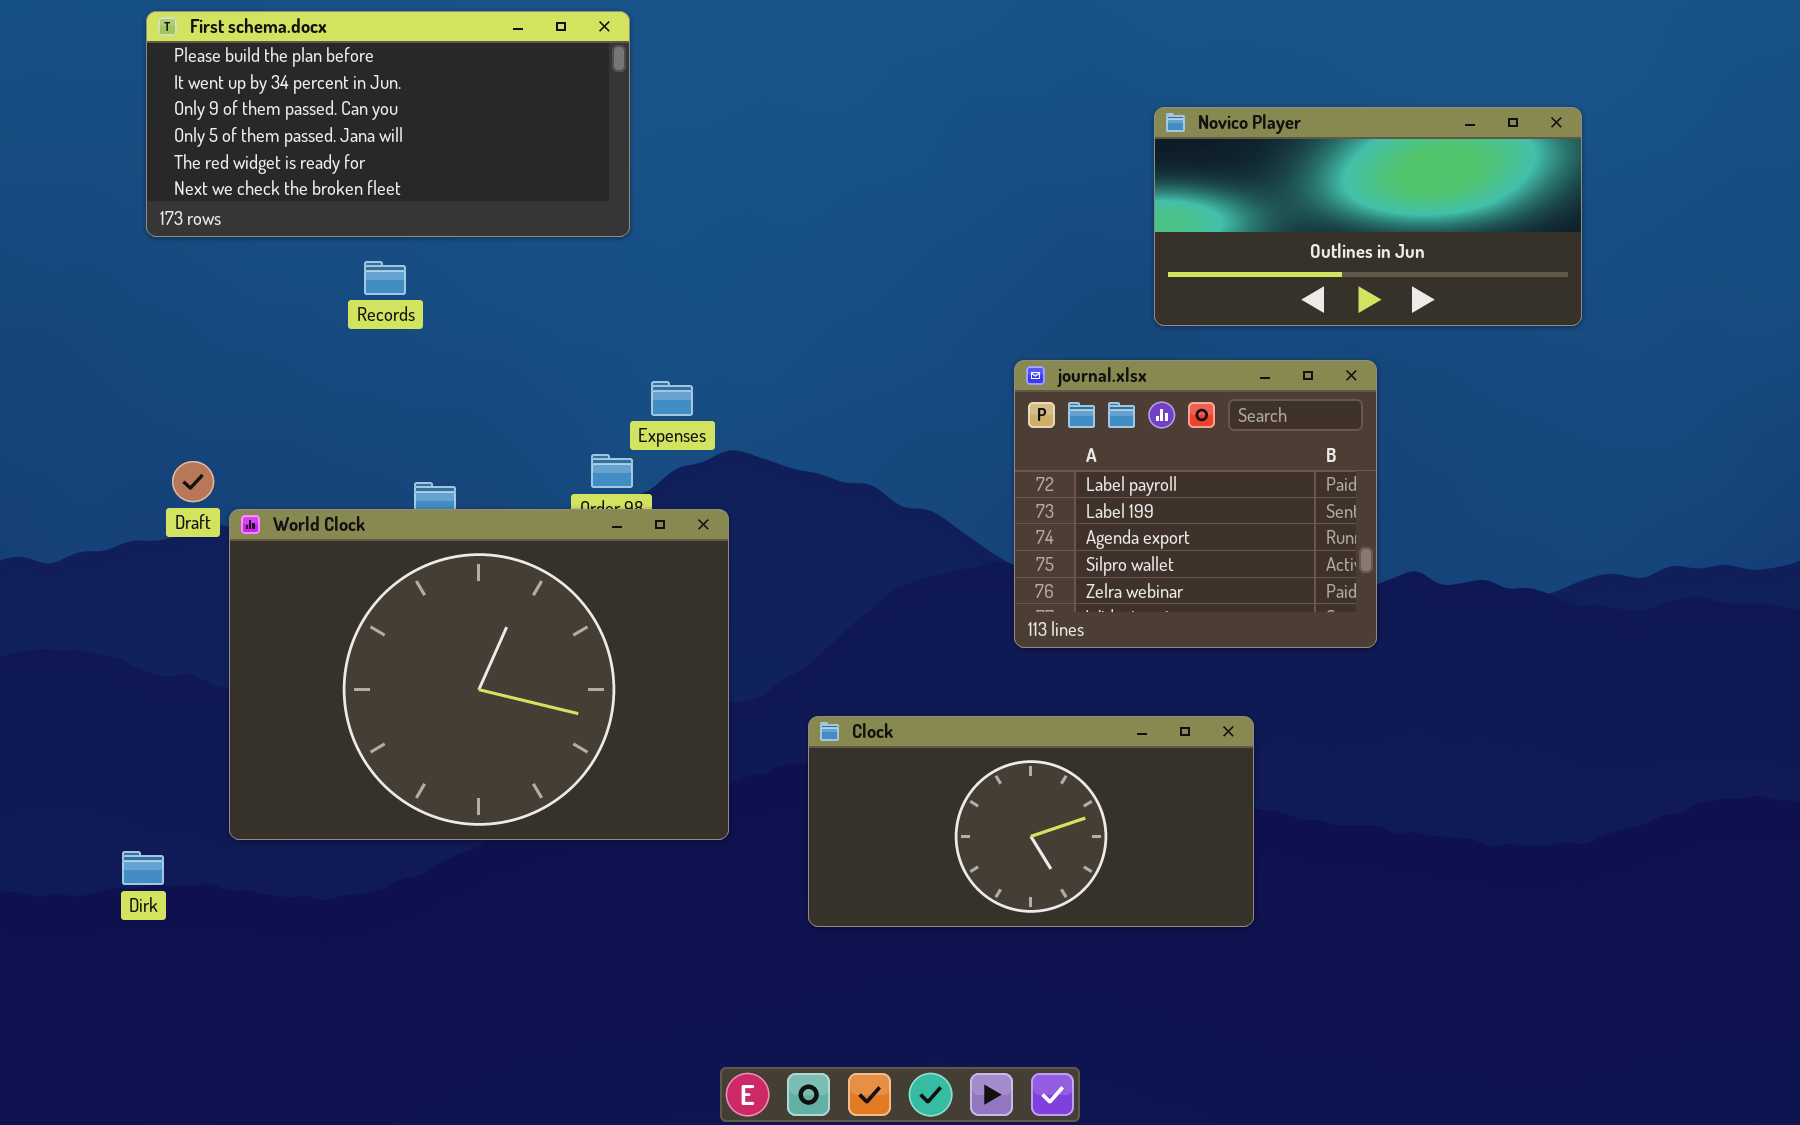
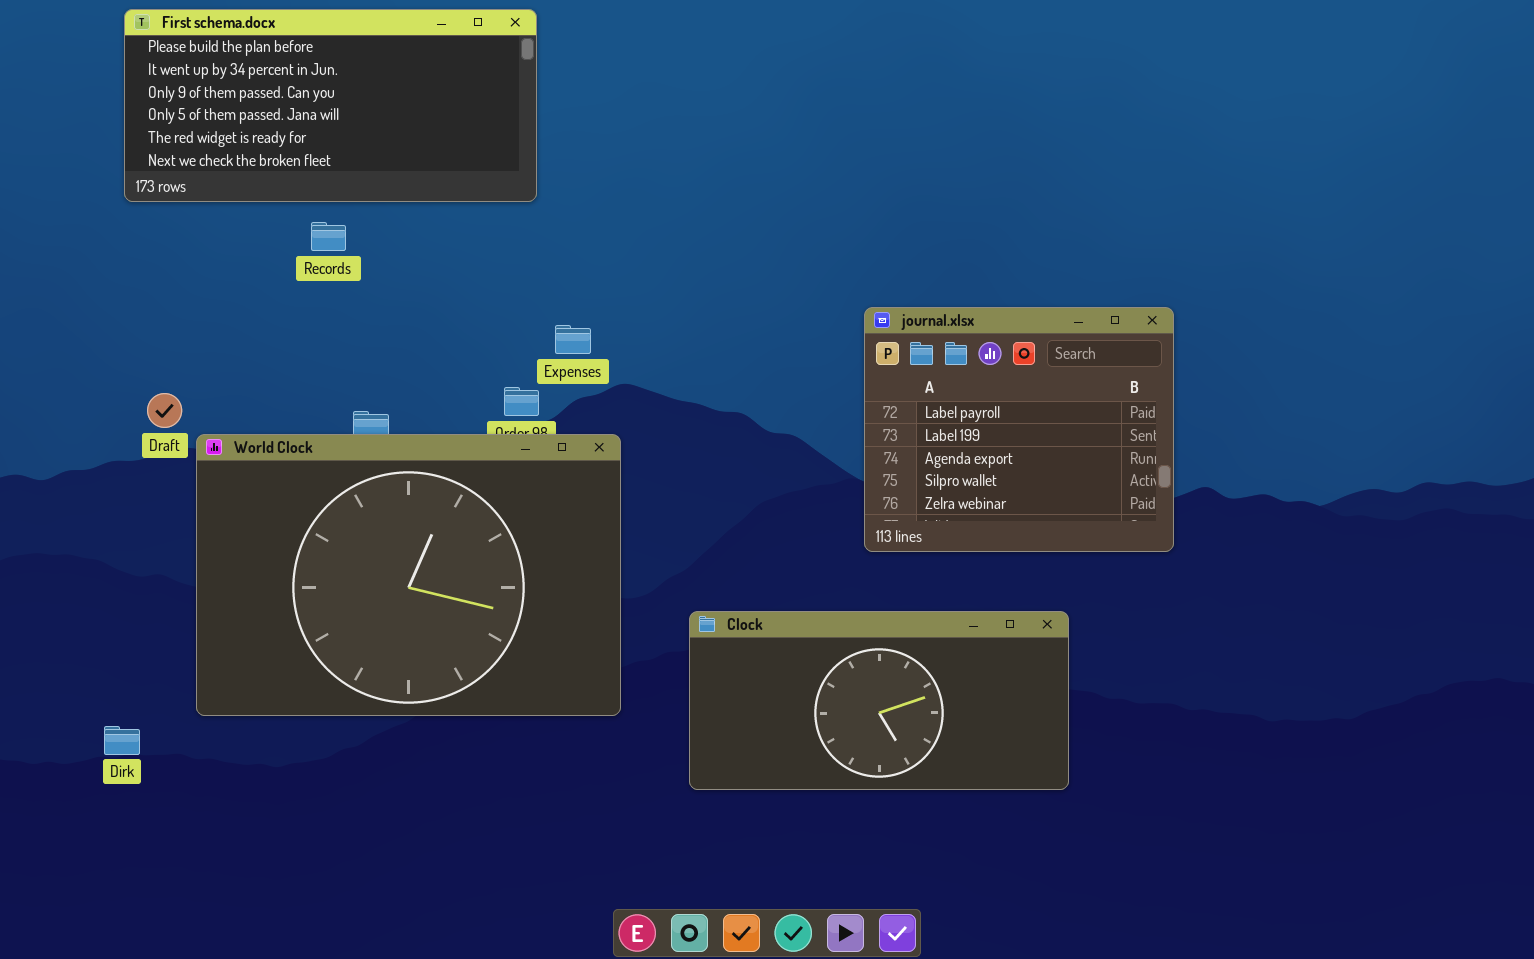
Novico Player: [1154,107,1582,326] -> none, closed

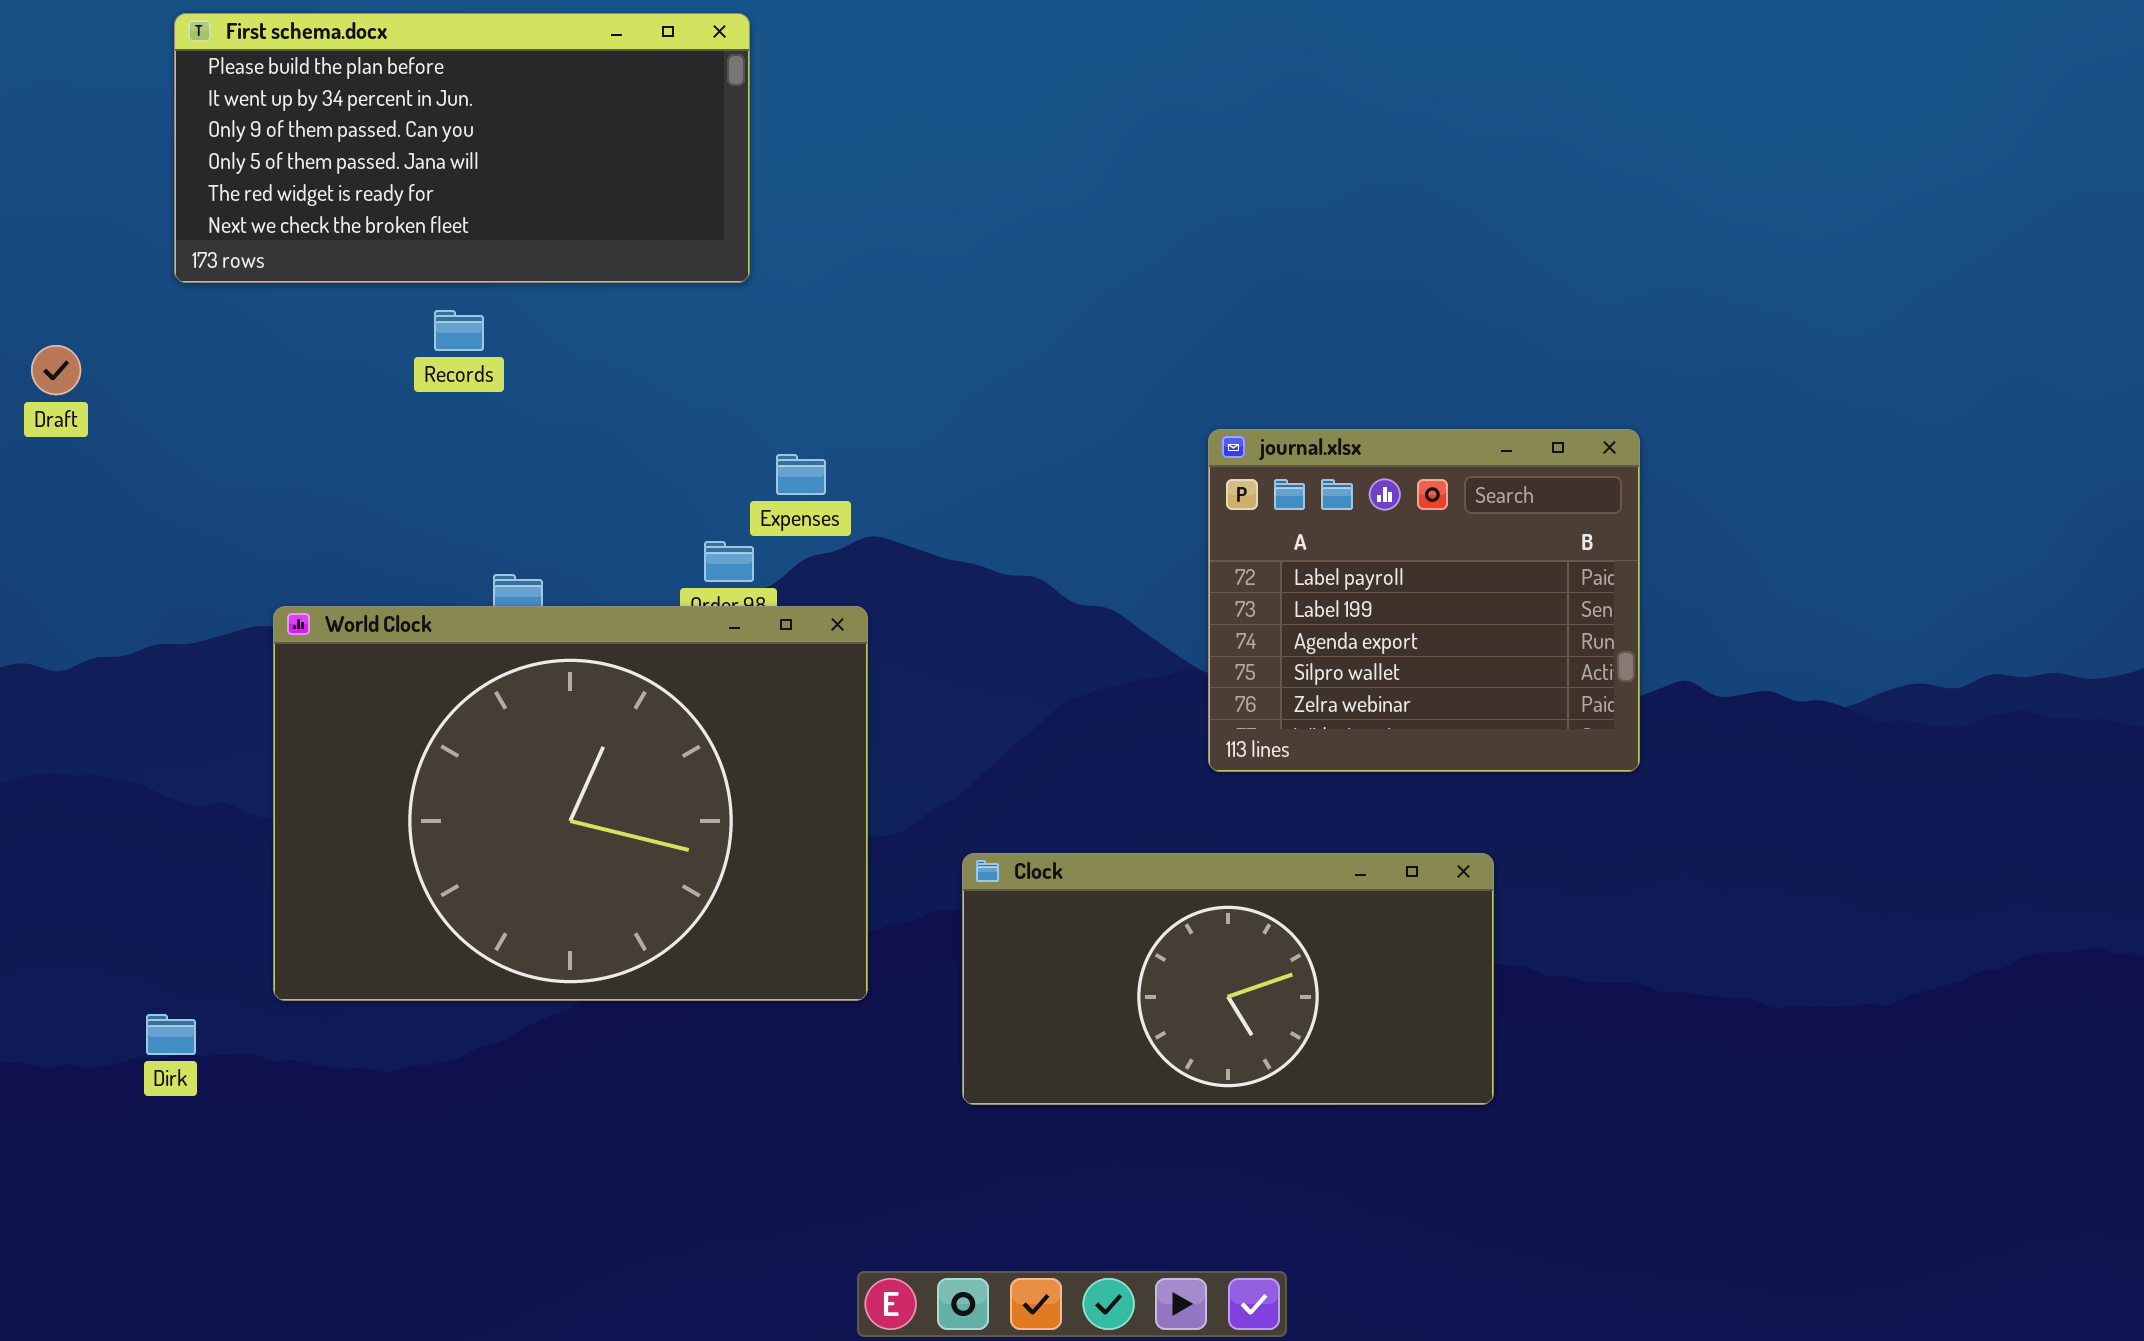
Draft: [147,393,182,428] -> [31,345,81,395], moved

